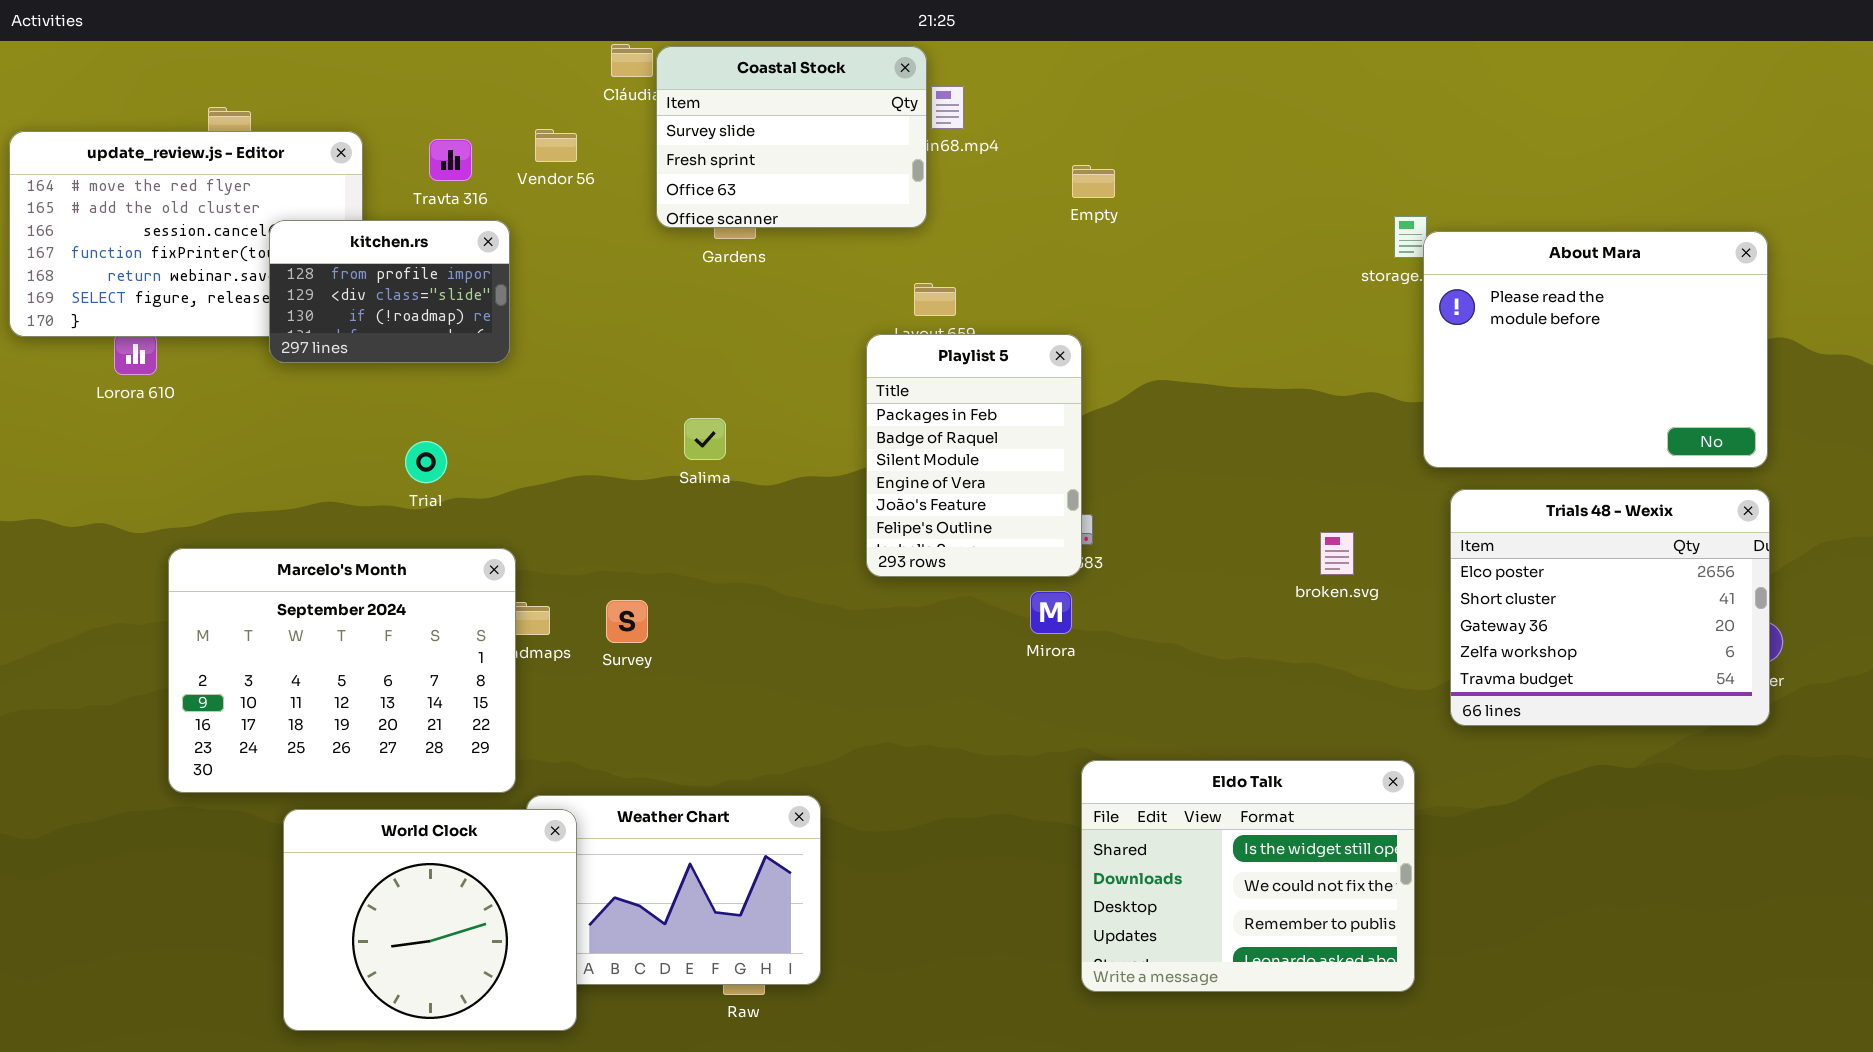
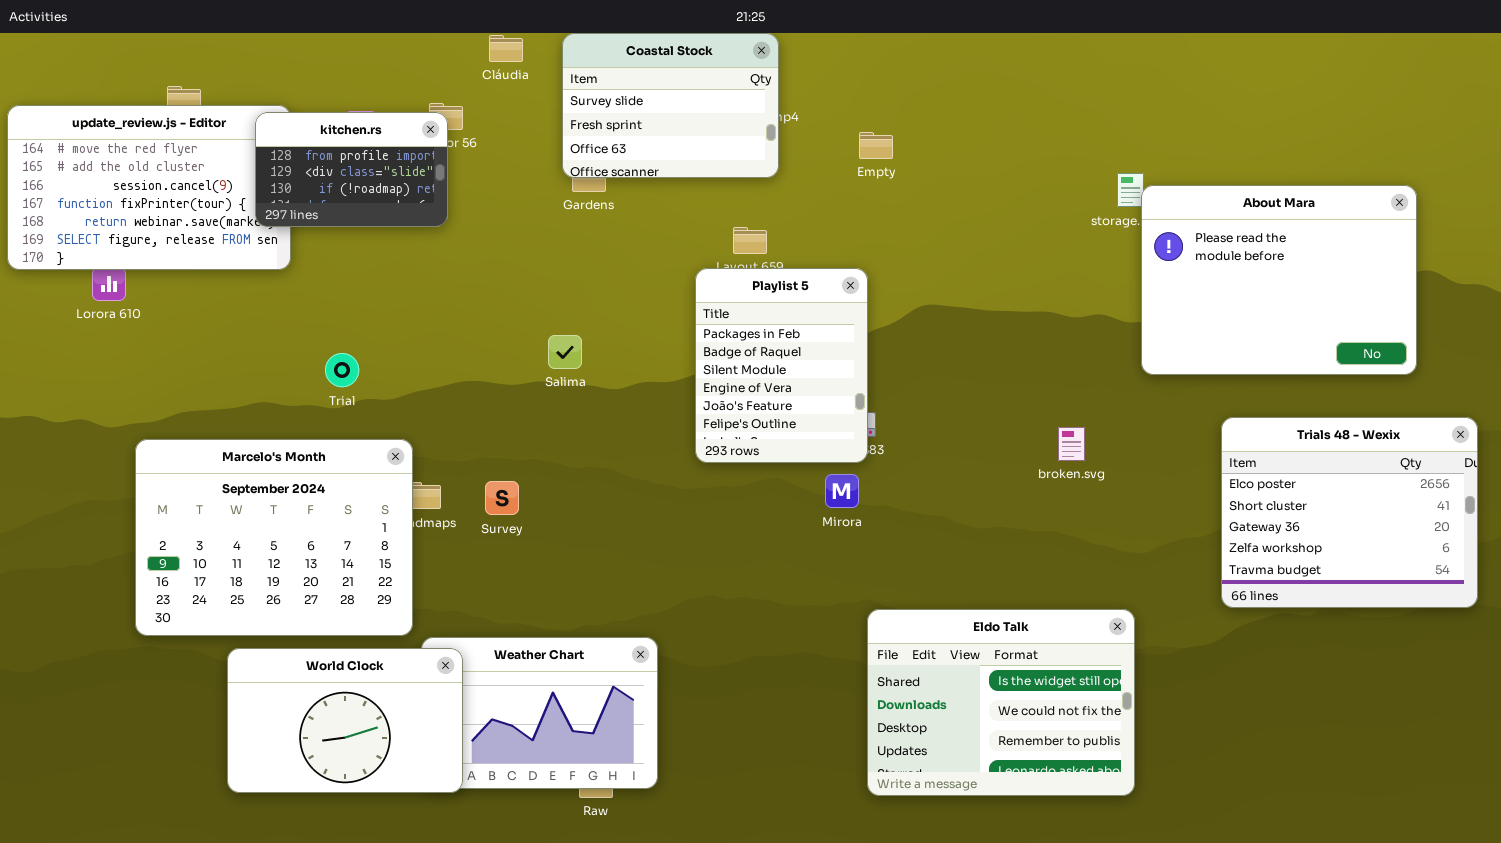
Coastal Stock: [656,46,927,228] -> [562,33,779,178], moved
kitchen.rs: [269,220,510,363] -> [255,112,448,227], moved
Trials 48 - Wexix: [1450,489,1770,726] -> [1221,417,1478,608], moved
World Clock: [283,809,577,1031] -> [227,648,463,793], resized

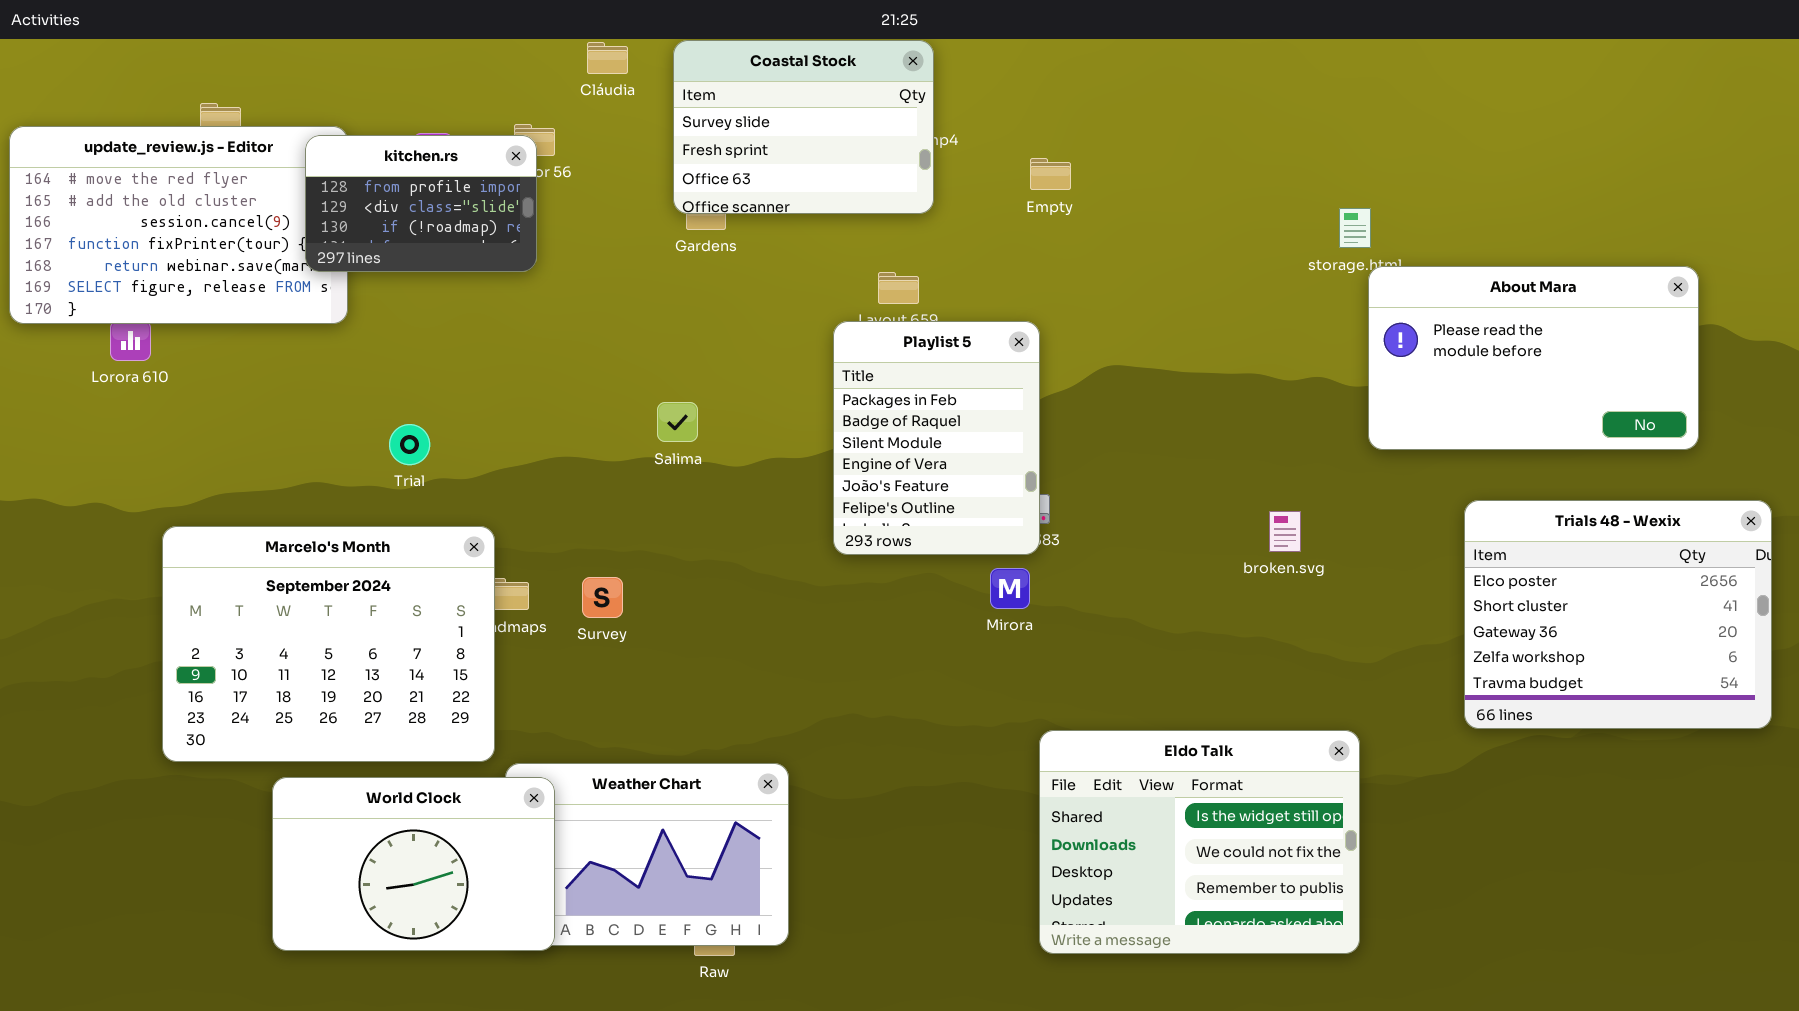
About Mara: [1141,185,1417,375] -> [1368,266,1699,450], resized

